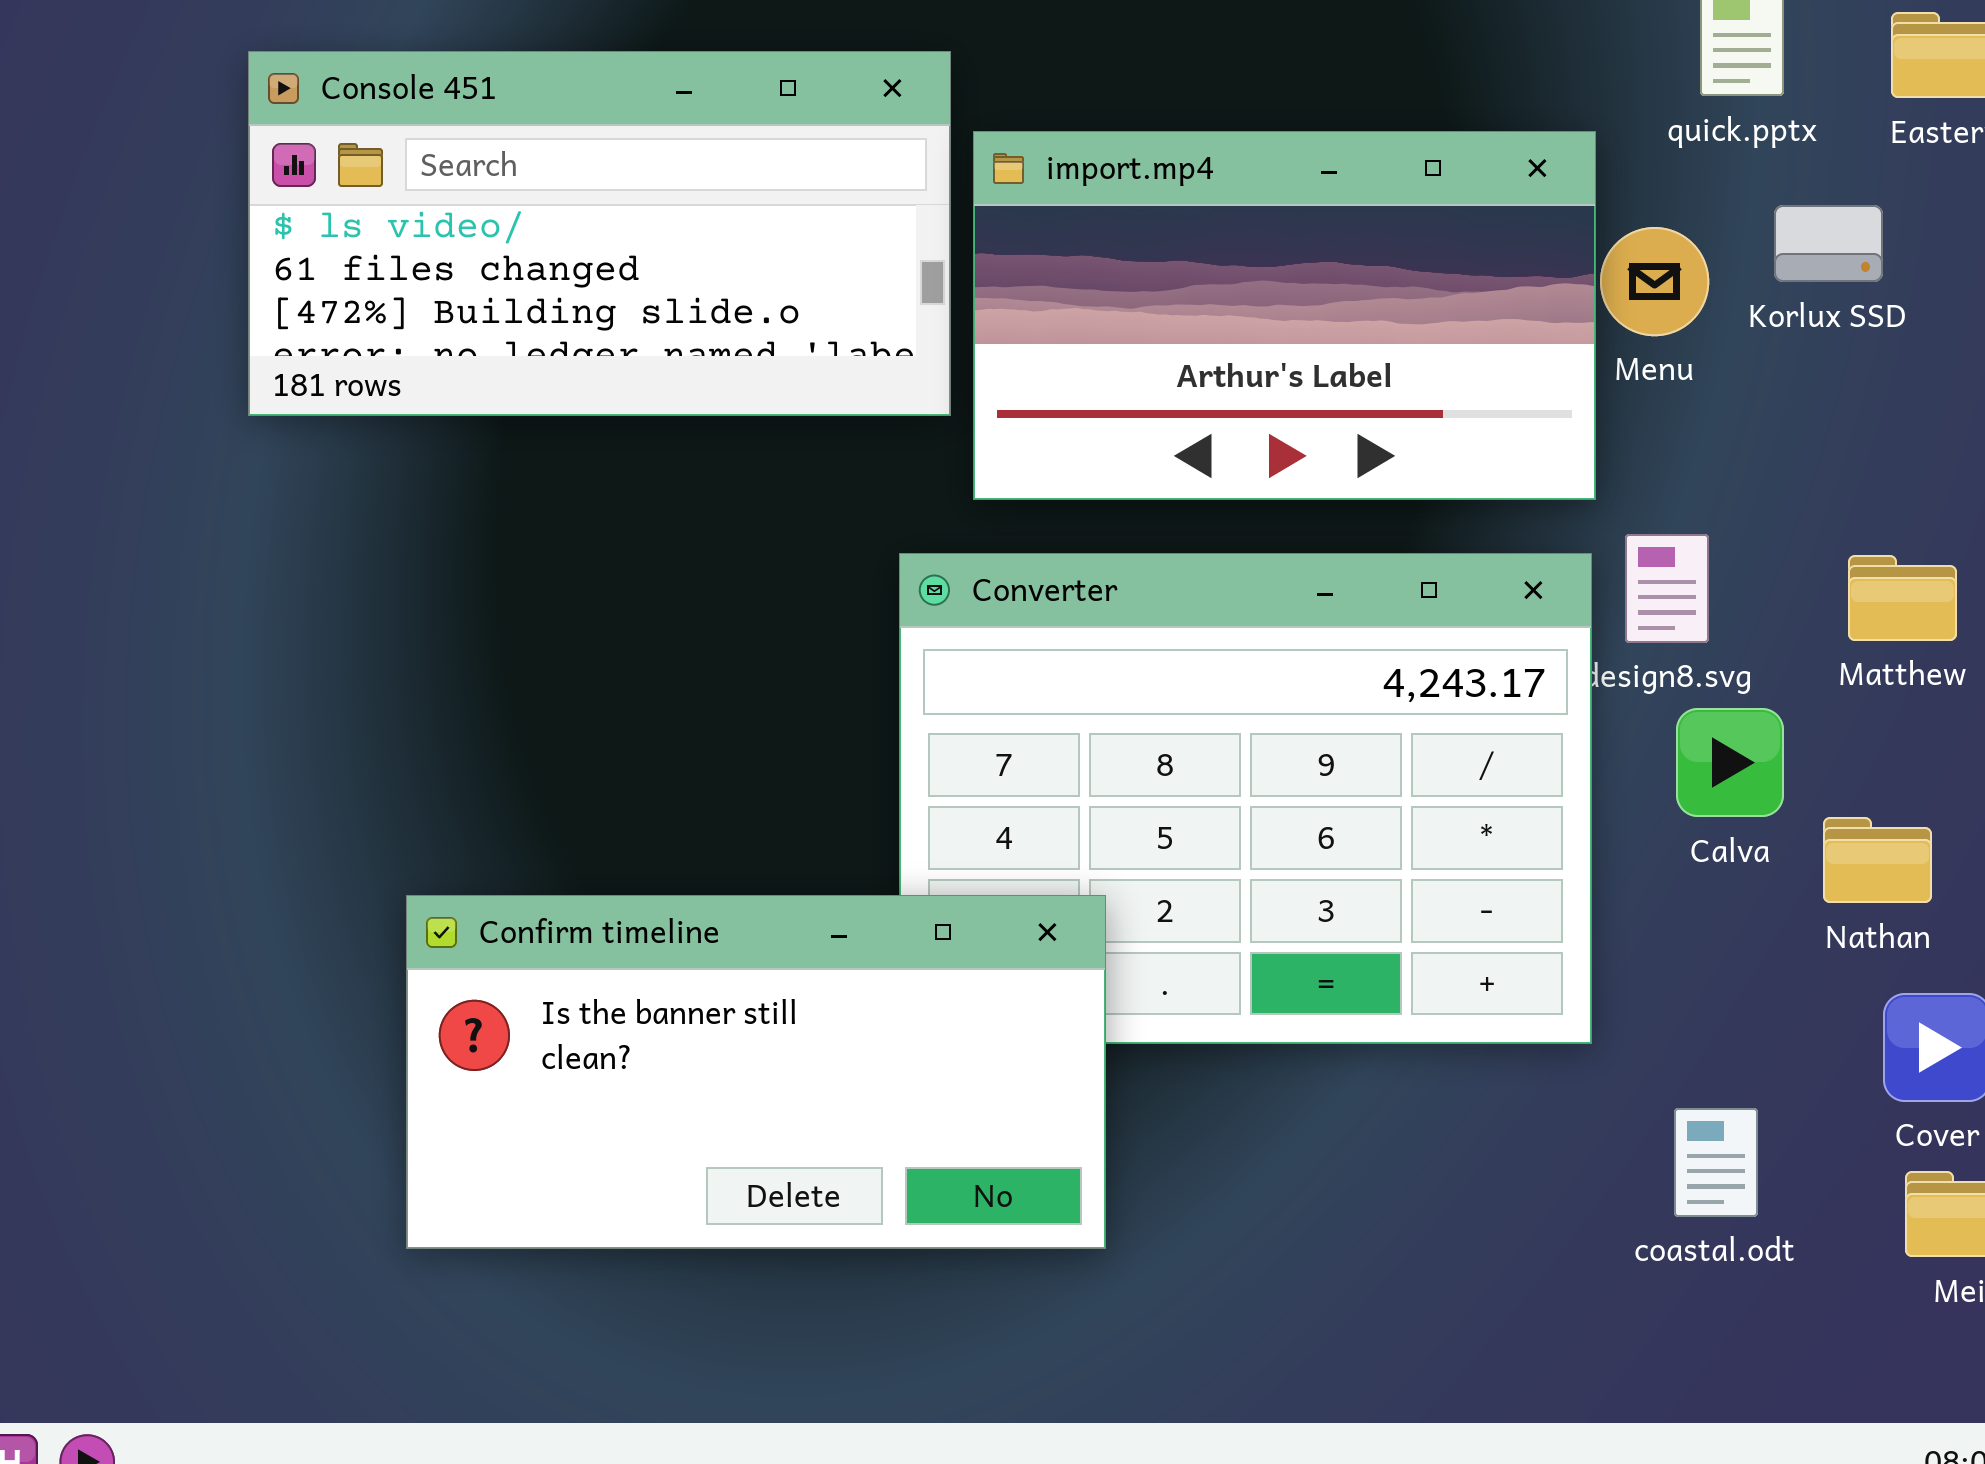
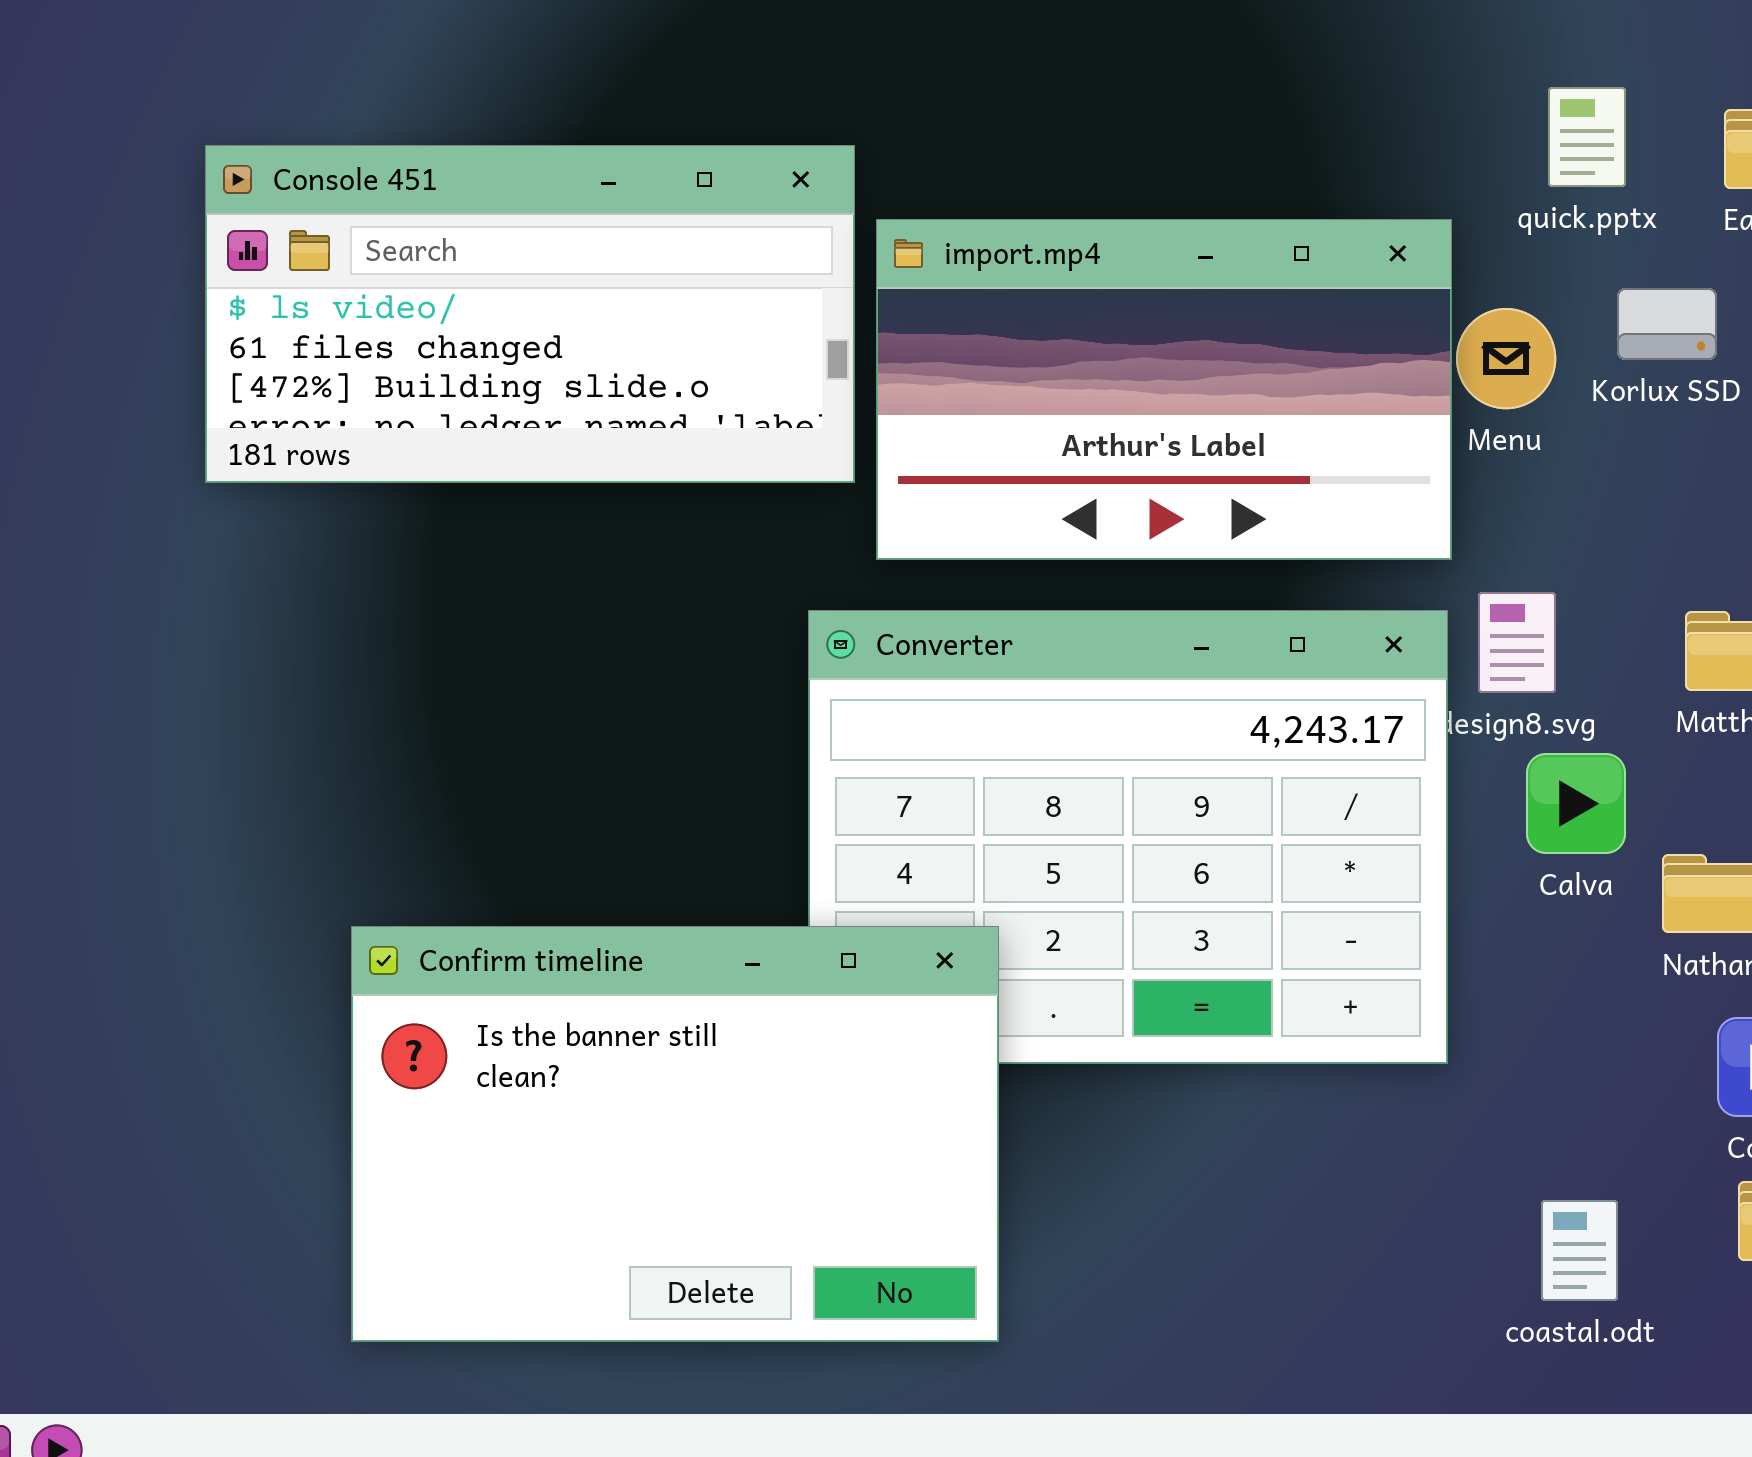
Confirm timeline: [406,895,1106,1249] -> [351,926,999,1342], resized
coastal.odt: [1674,1108,1758,1217] -> [1541,1200,1618,1301], moved

